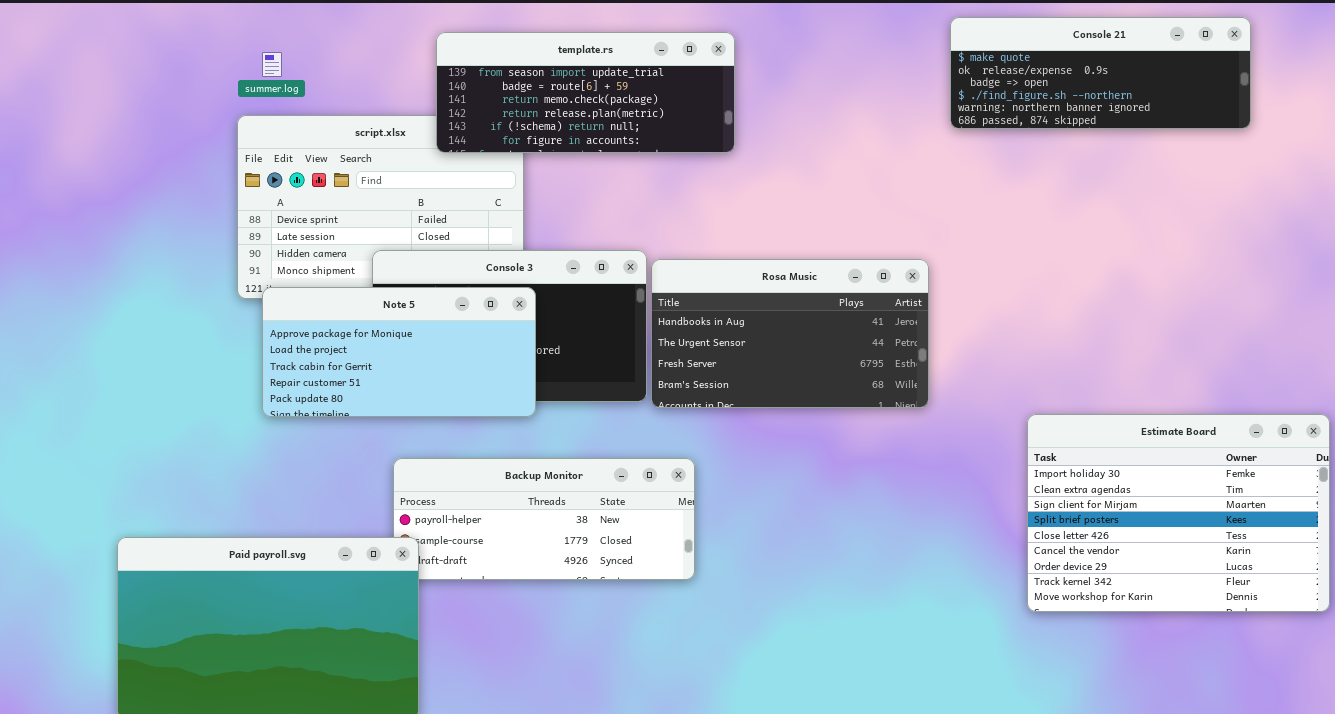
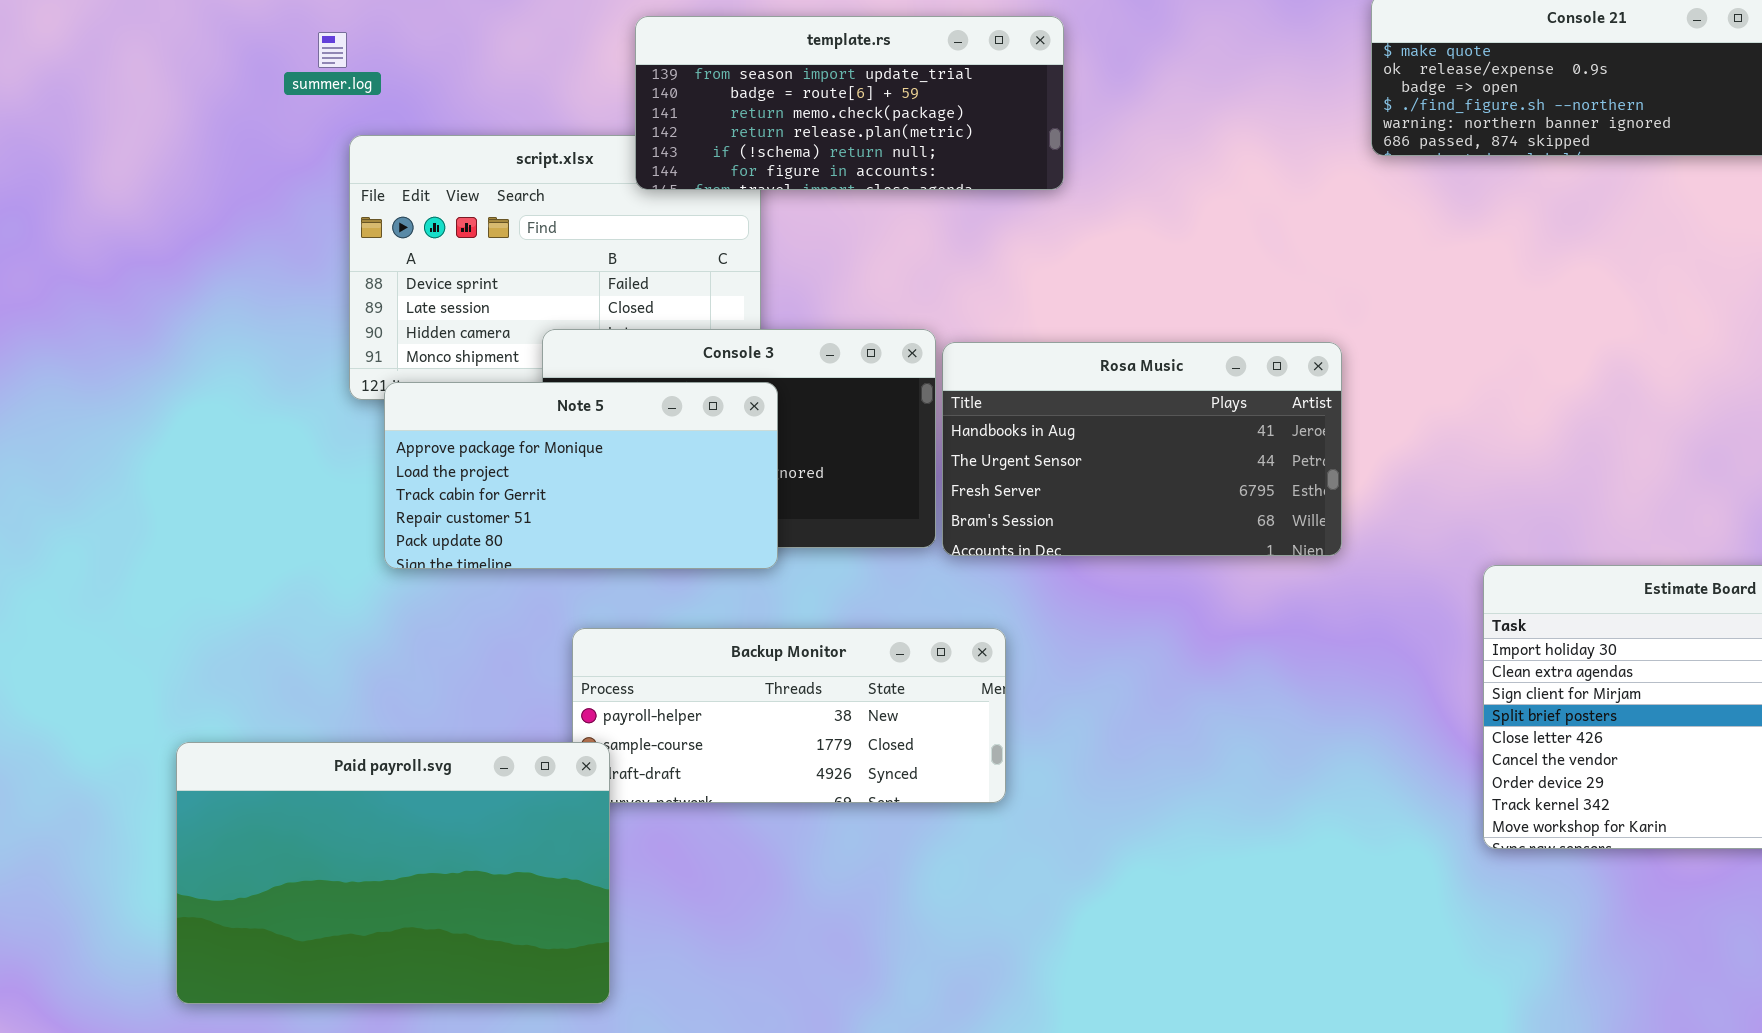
summer.log: [262,52,282,77] -> [318,32,347,68], moved

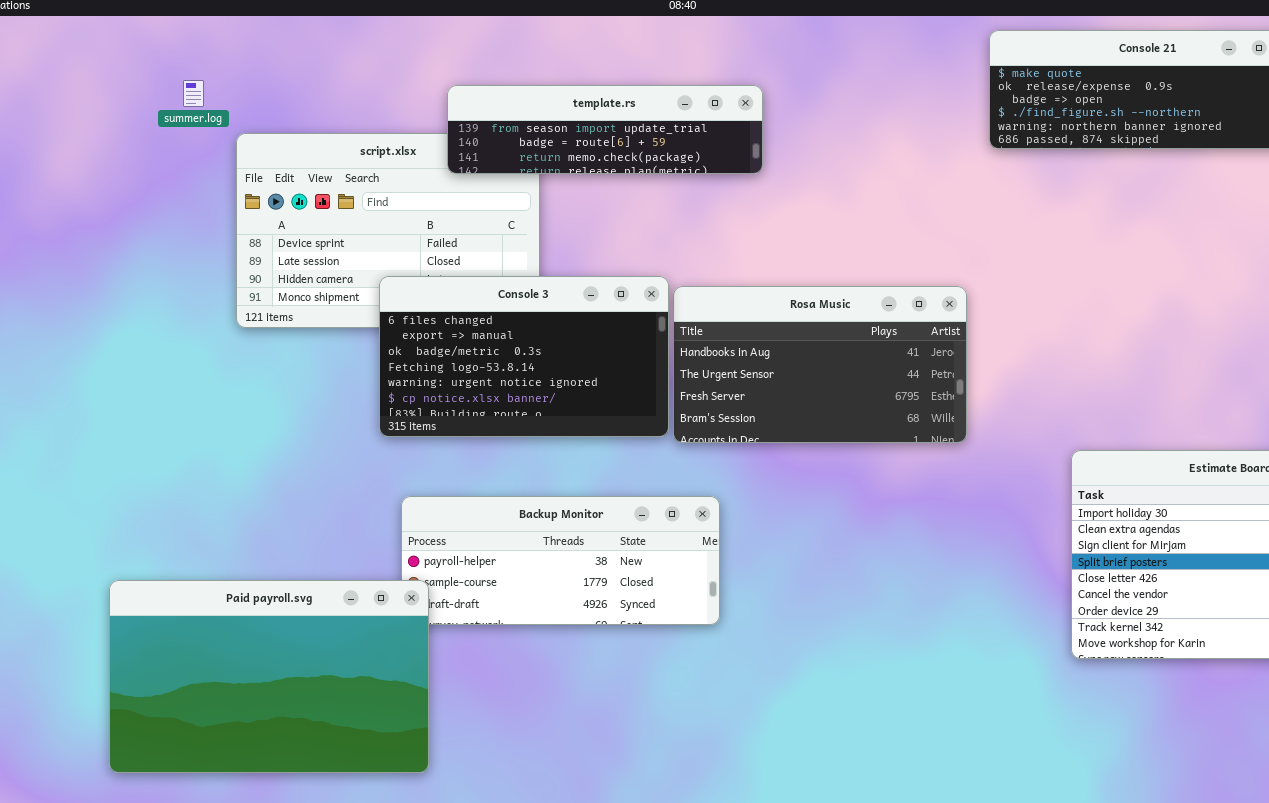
template.rs: [635,16,1064,190] -> [447,85,763,174], resized
summer.log: [318,32,347,68] -> [183,80,204,107], moved
Note 5: [384,382,778,569] -> none, closed

